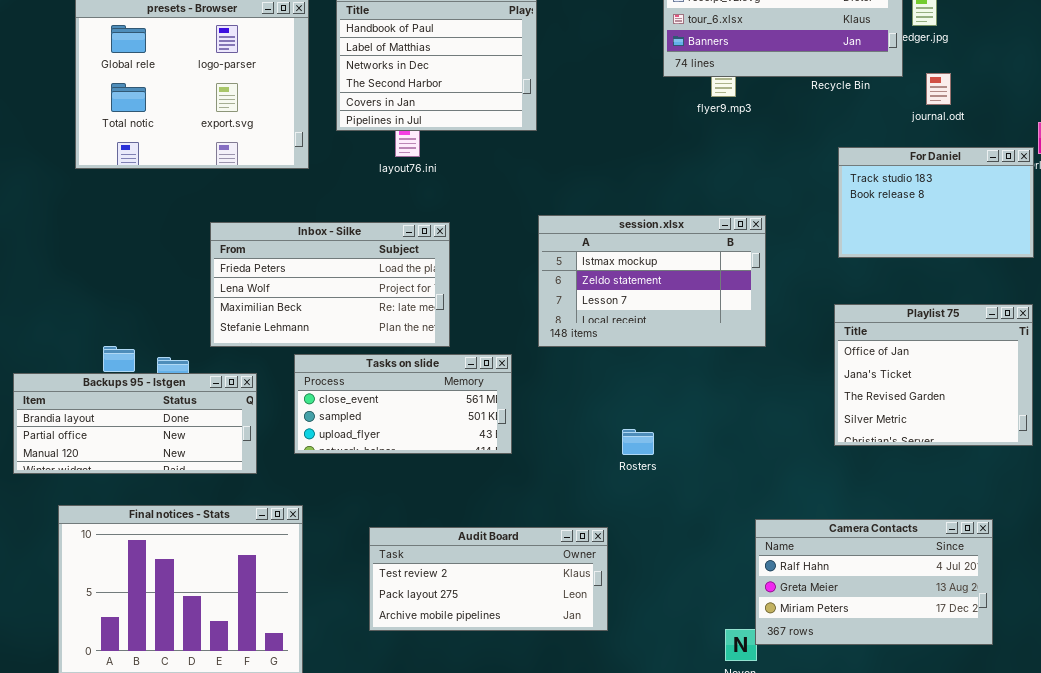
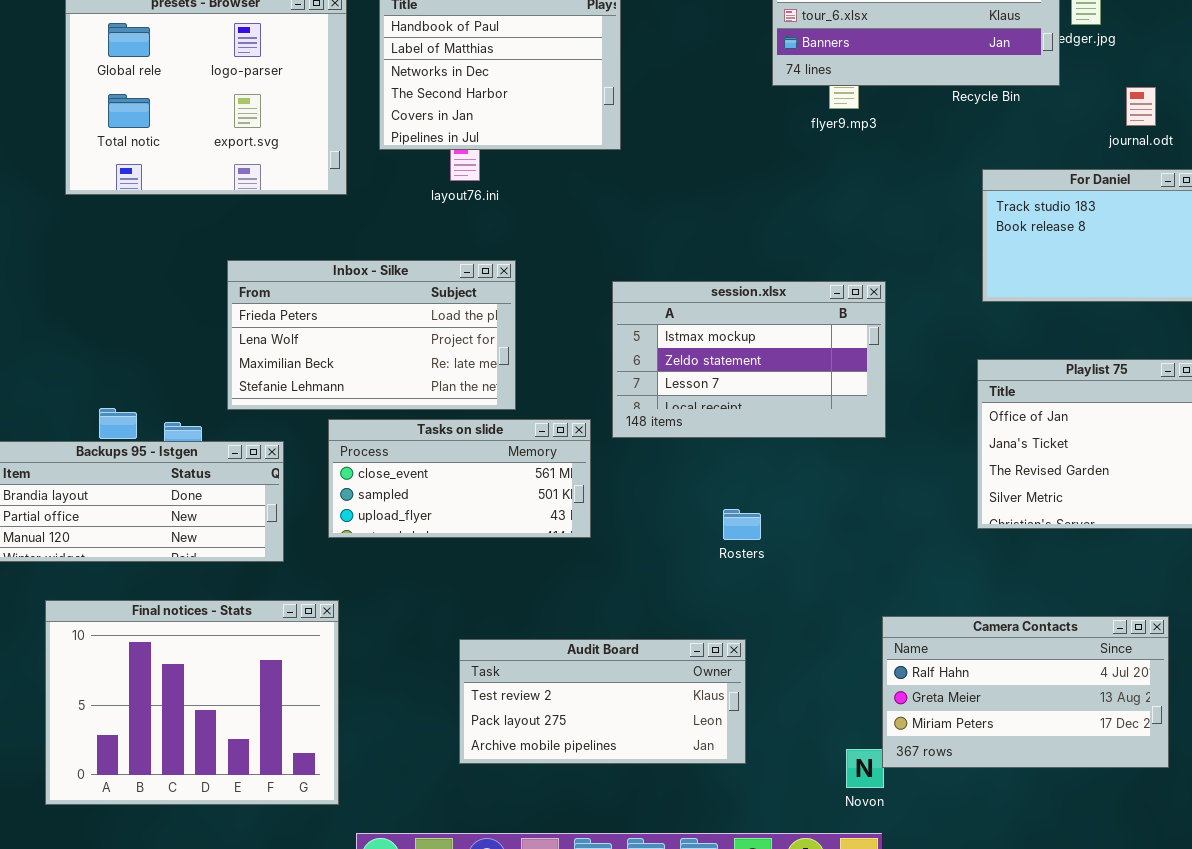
journal.odt: [926,73,951,105] -> [1126,87,1156,126], moved
session.xlsx: [538,215,766,347] -> [612,281,886,438], moved
Audit Board: [369,527,608,631] -> [459,639,746,764], moved

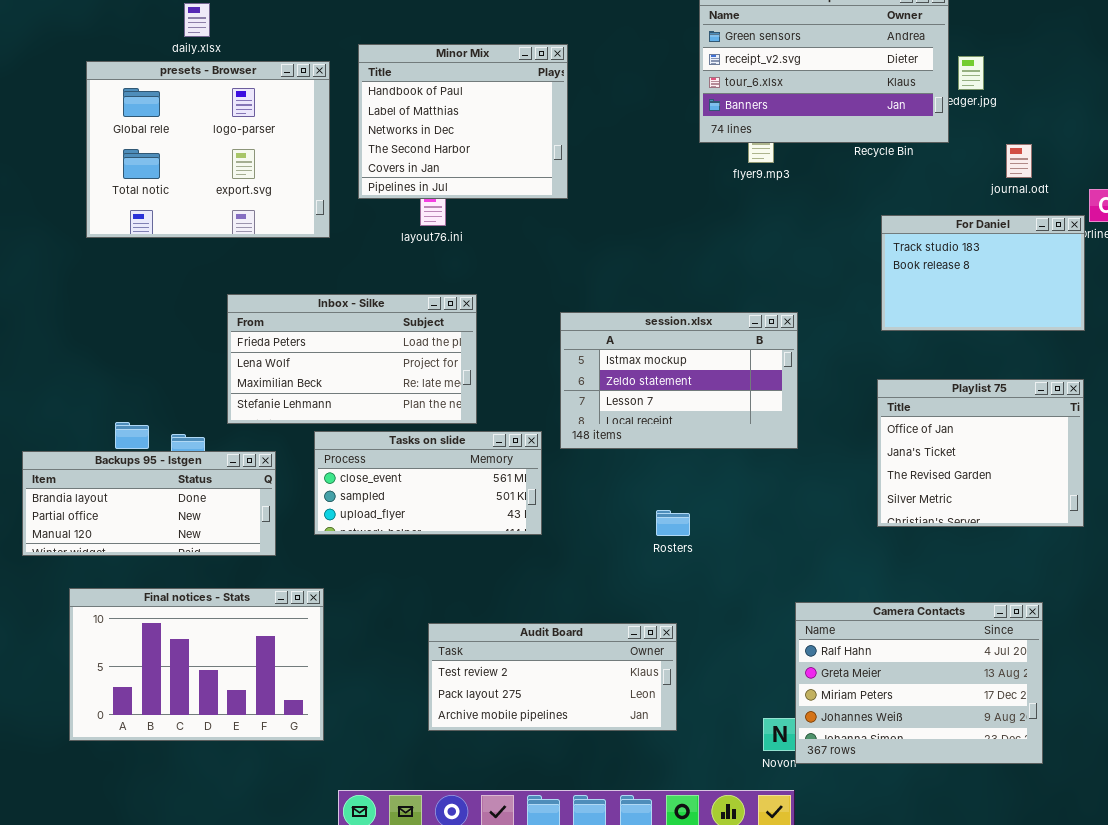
Final notices - Stats: [45,600,339,805] -> [69,588,324,741], resized
Camera Contacts: [882,616,1169,768] -> [795,602,1043,764], resized

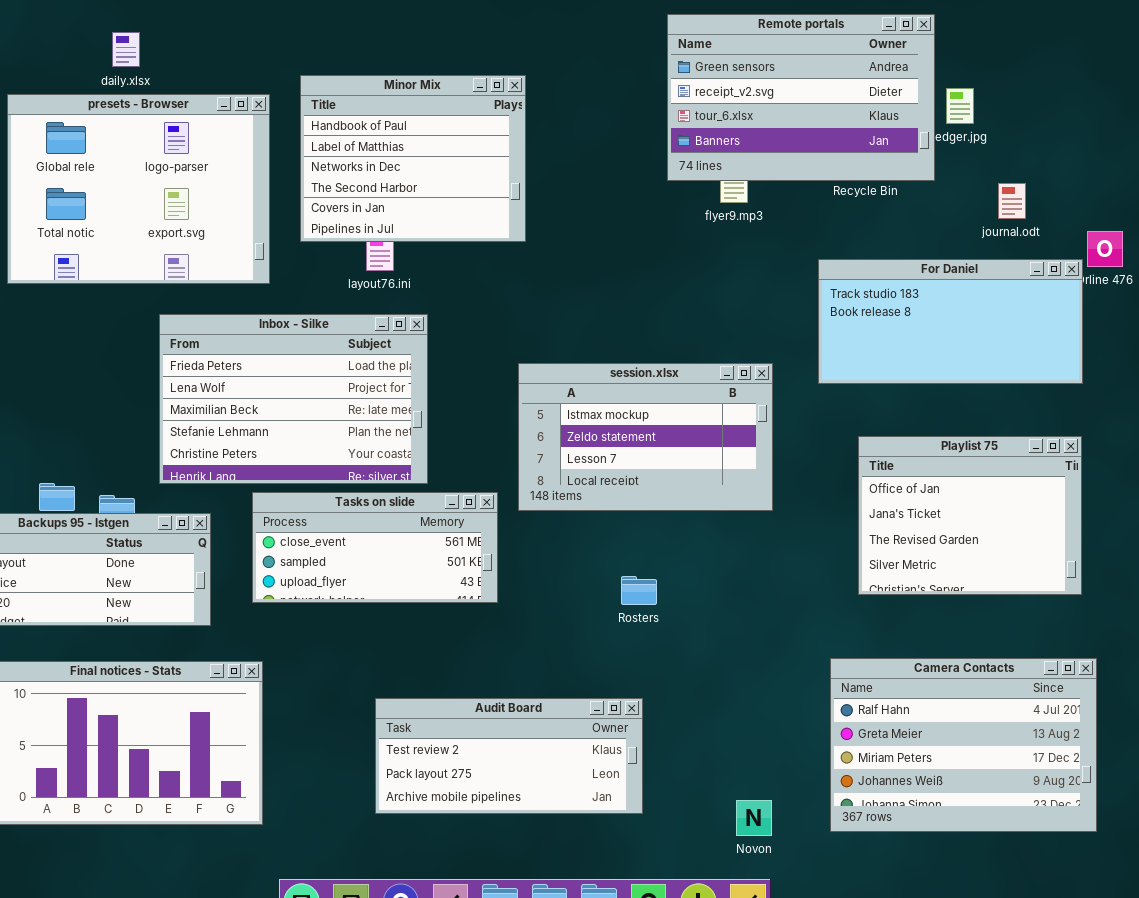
For Daniel: [881,215,1085,331] -> [818,259,1083,384], resized
Inbox - Silke: [227,294,477,424] -> [159,314,428,484], resized
Camera Contacts: [795,602,1043,764] -> [830,658,1097,832], moved

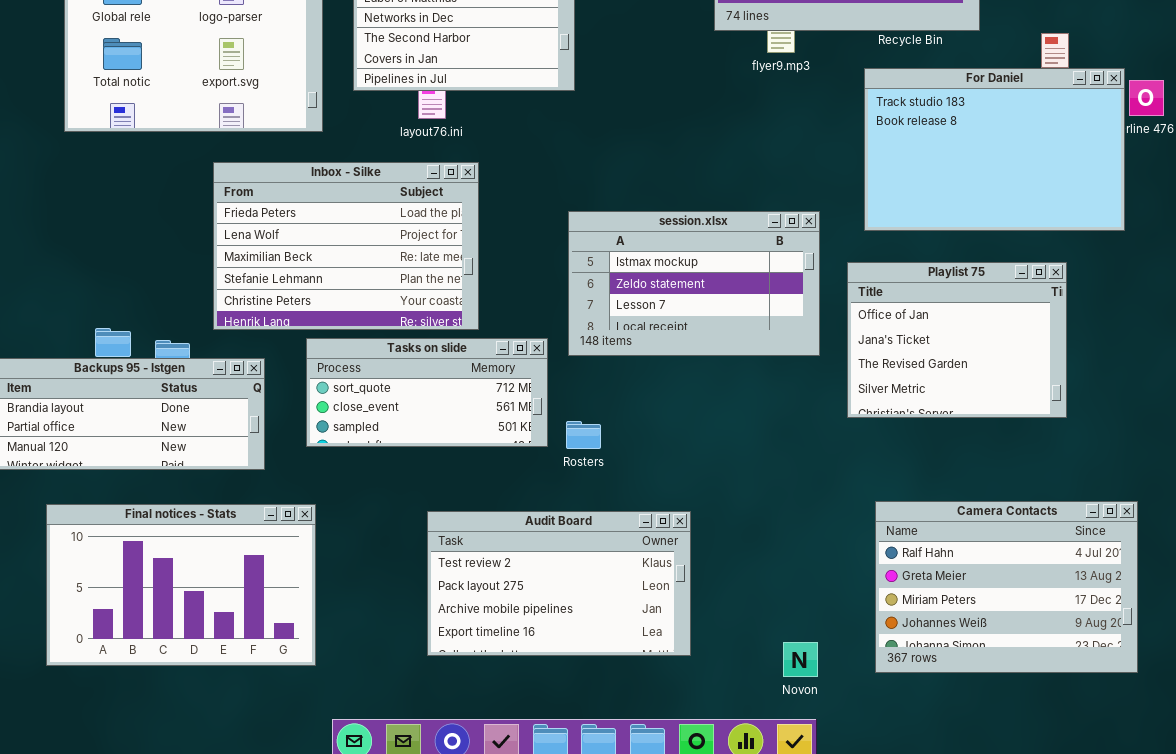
For Daniel: [818,259,1083,384] -> [864,68,1125,231], resized
Playlist 75: [858,436,1082,595] -> [847,262,1067,418], moved
Tasks on slide: [252,492,498,603] -> [306,338,548,447], scrolled up 1 row
Rosters: [621,576,657,605] -> [566,421,601,449], moved
Audit Board: [375,698,643,814] -> [427,511,691,656], resized

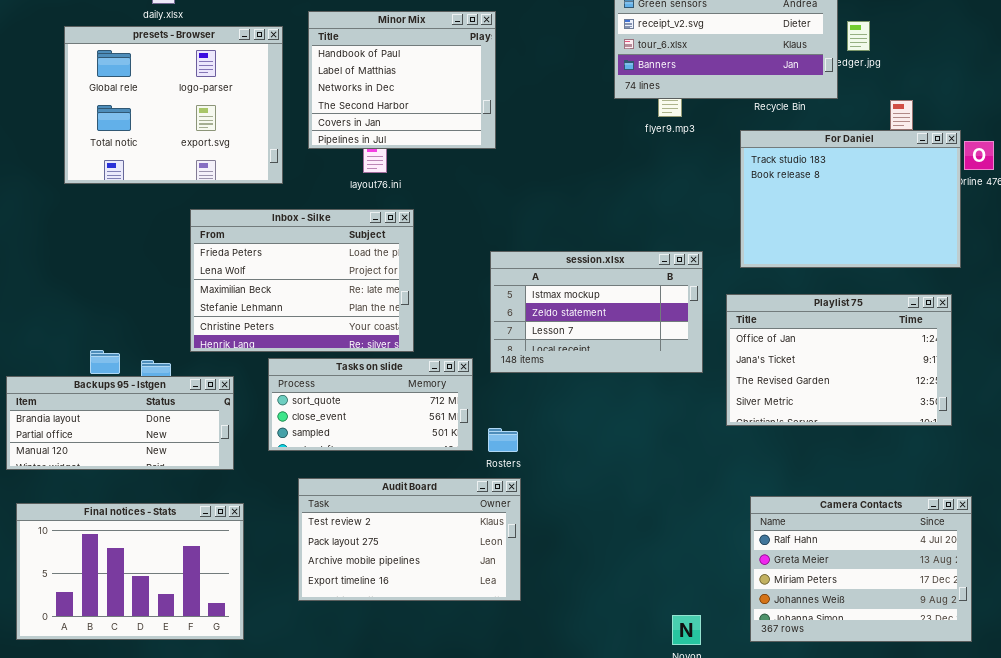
Playlist 75: [847,262,1067,418] -> [726,294,952,426], resized
Final notices - Stats: [46,504,316,666] -> [16,503,244,640], moved
Audit Board: [427,511,691,656] -> [298,478,521,601], moved

